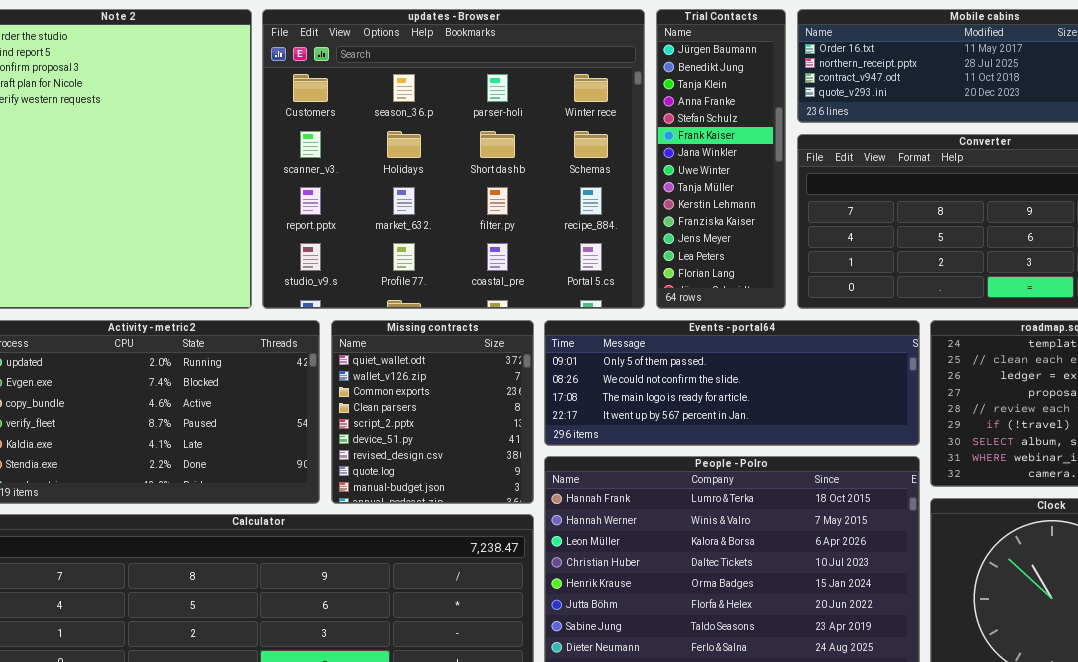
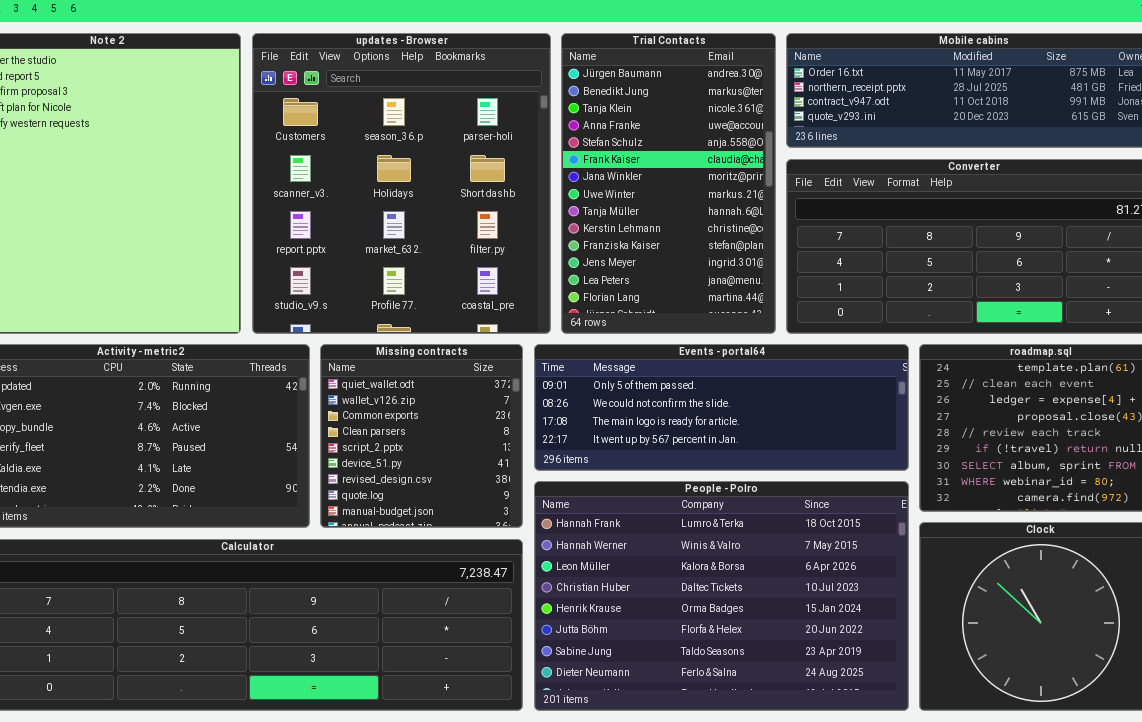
updates - Browser: [262,9,645,309] -> [252,33,551,334], resized
Trial Contacts: [656,9,786,309] -> [561,33,776,334], resized

